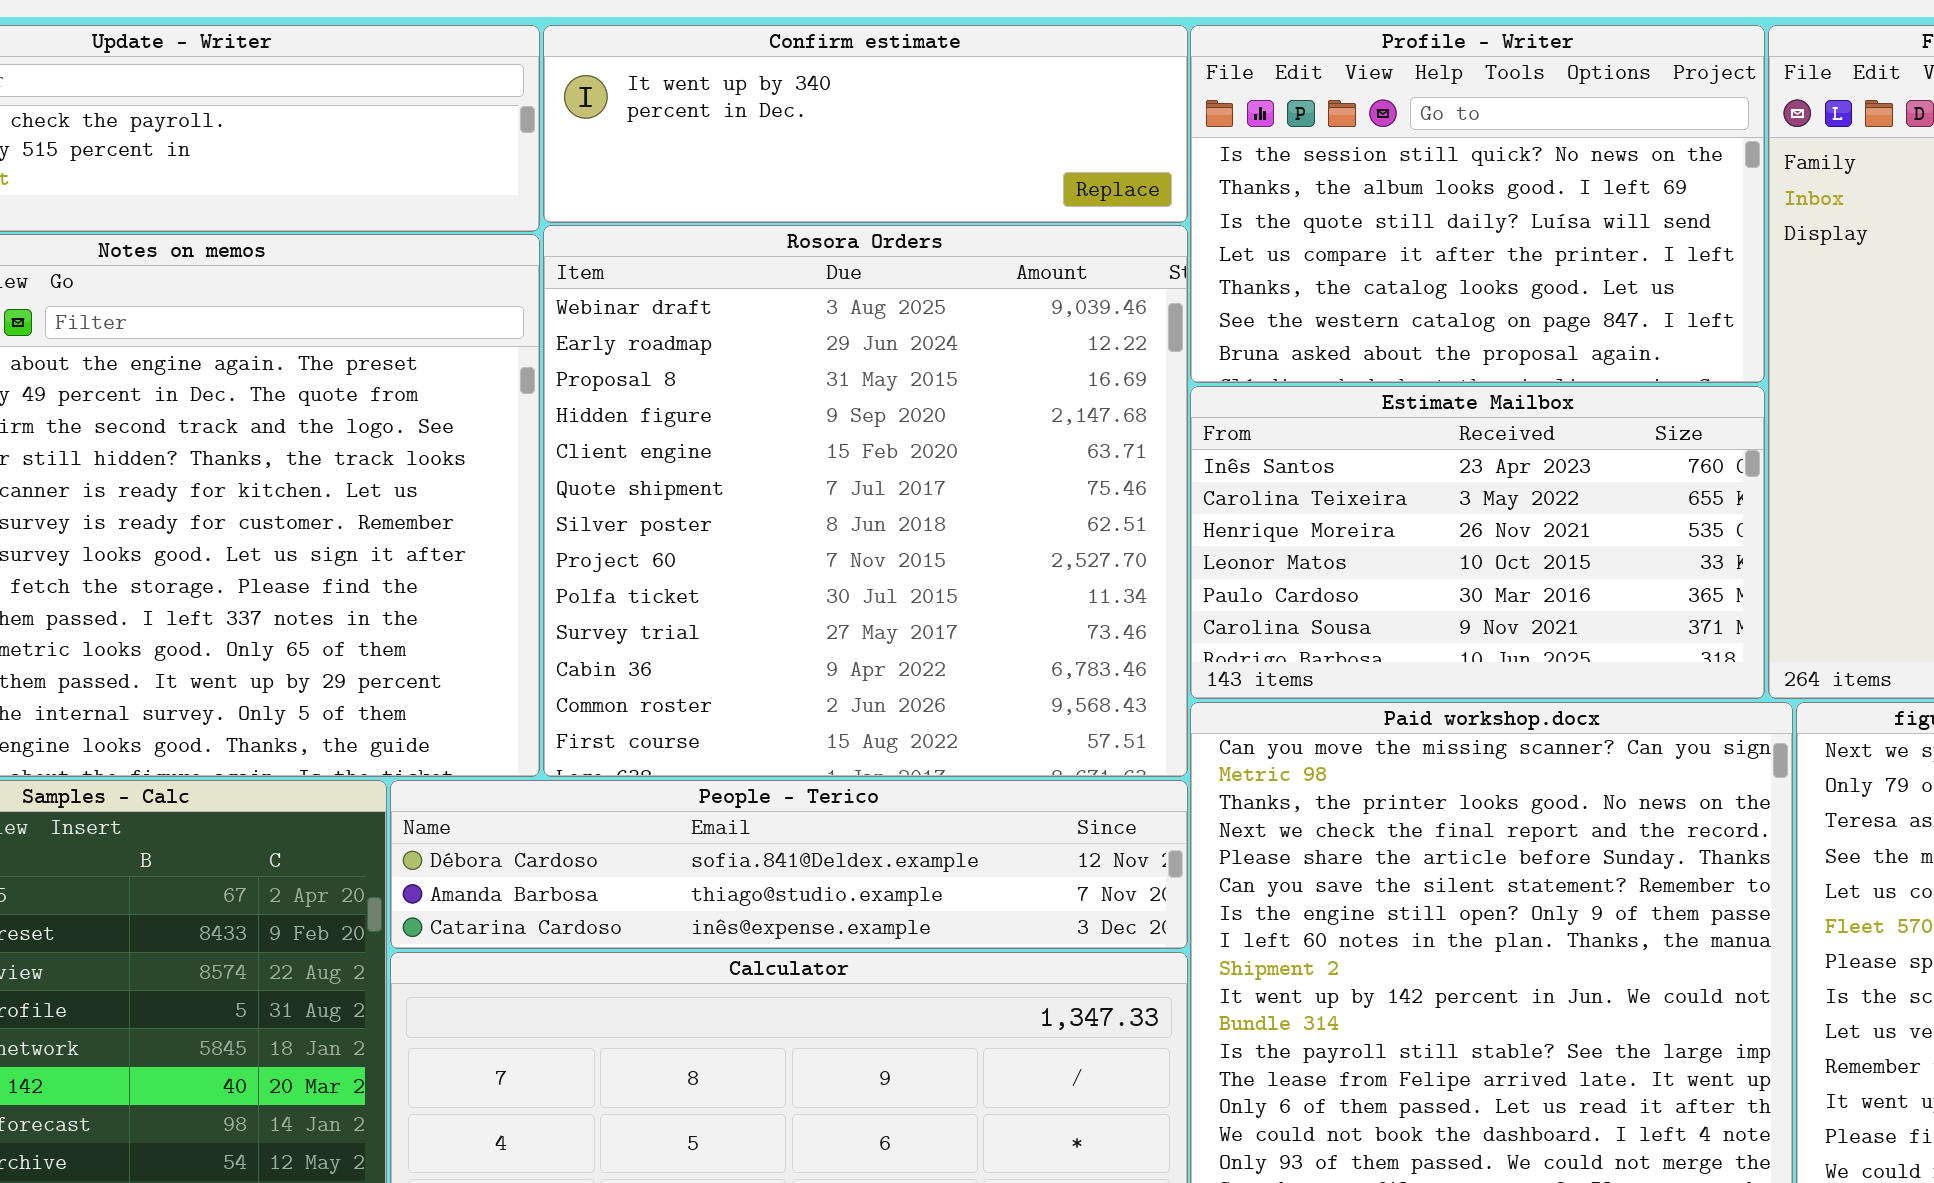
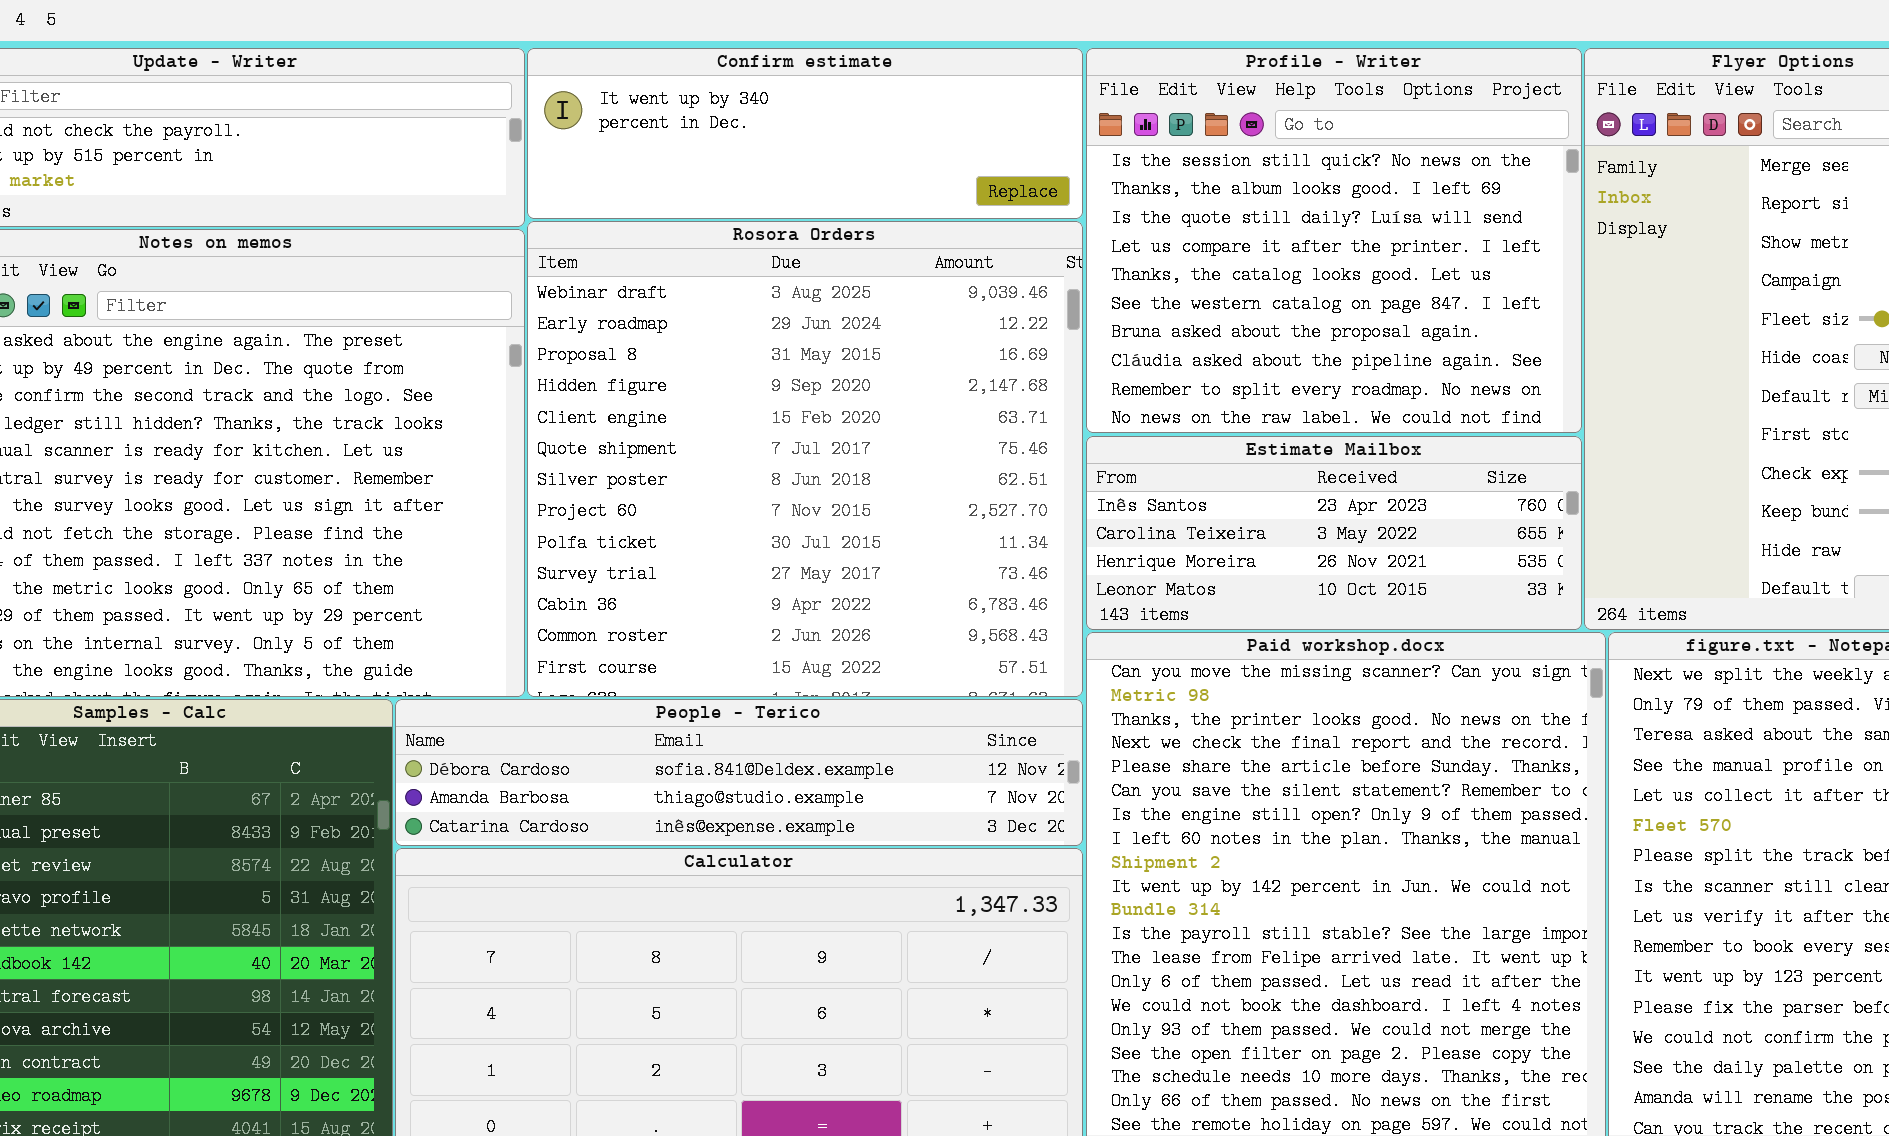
Profile - Writer: [1190,25,1765,383] -> [1086,48,1582,433], resized
Estimate Mailbox: [1190,386,1765,699] -> [1086,436,1582,630], resized

